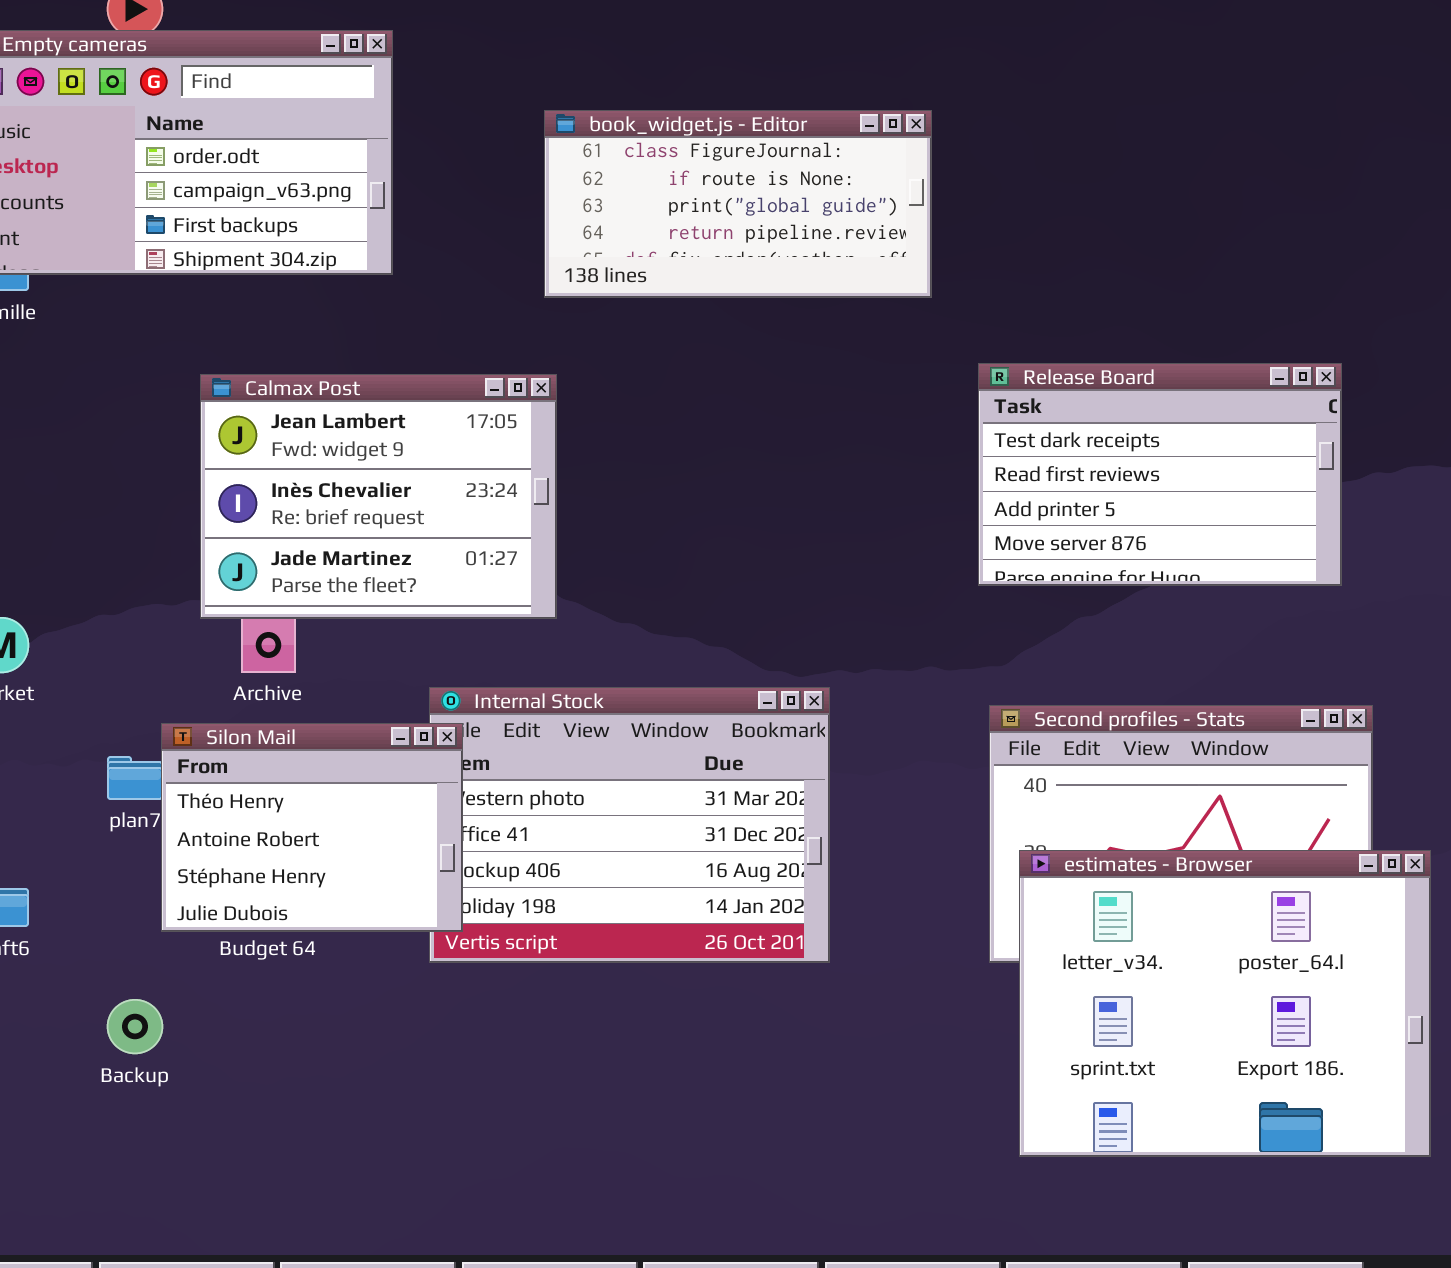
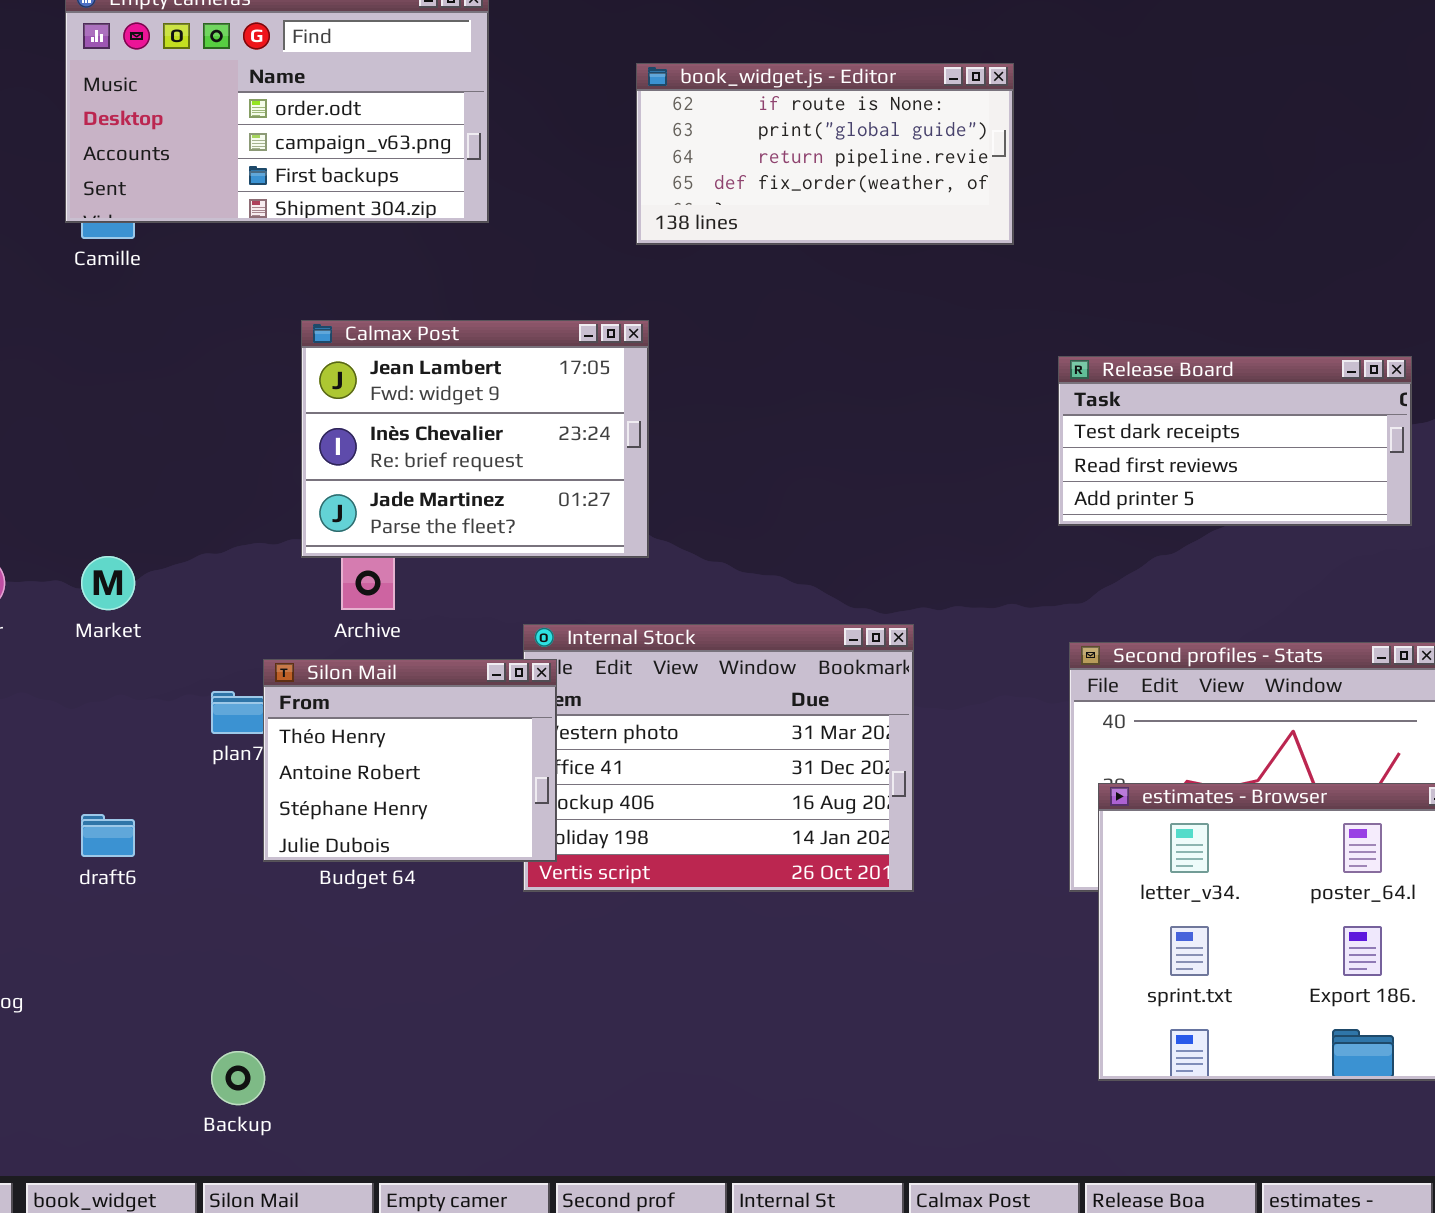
book_widget.js - Editor: [544,110,932,298] -> [636,63,1014,245], scrolled down 1 row
Release Board: [978,363,1342,586] -> [1058,356,1412,526], resized
Backup: [107,999,163,1054] -> [211,1051,265,1105], moved

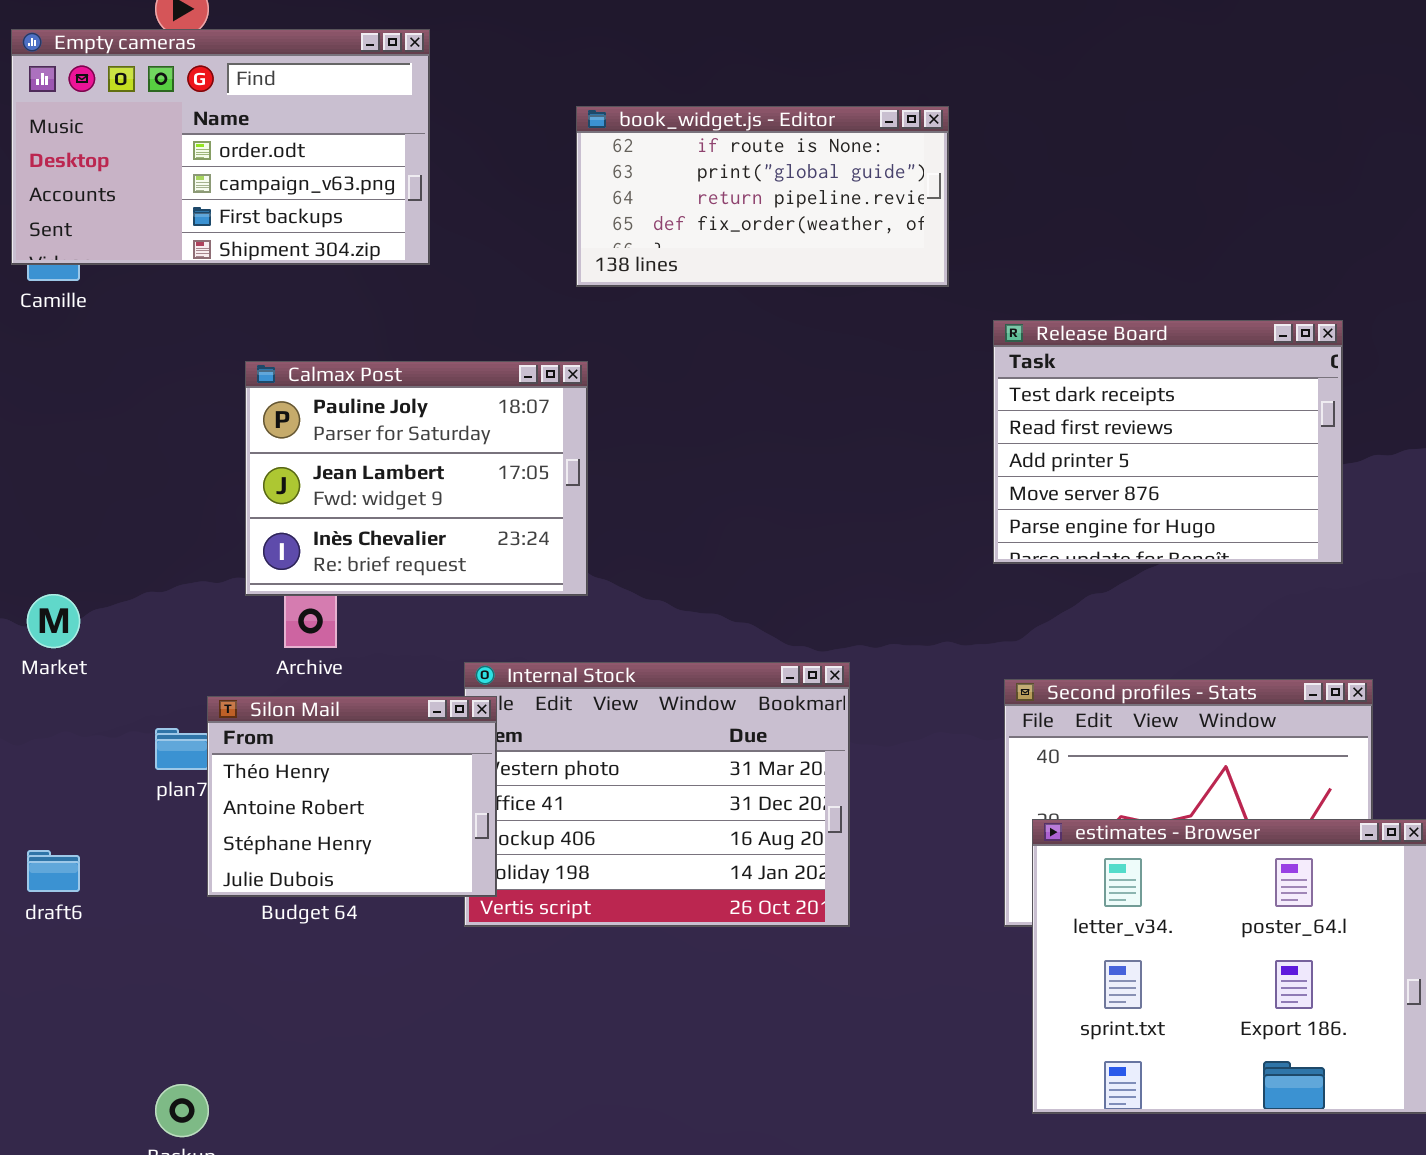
Calmax Post: [301,320,649,558] -> [245,361,588,596], scrolled up 1 row
Release Board: [1058,356,1412,526] -> [993,320,1343,564], resized

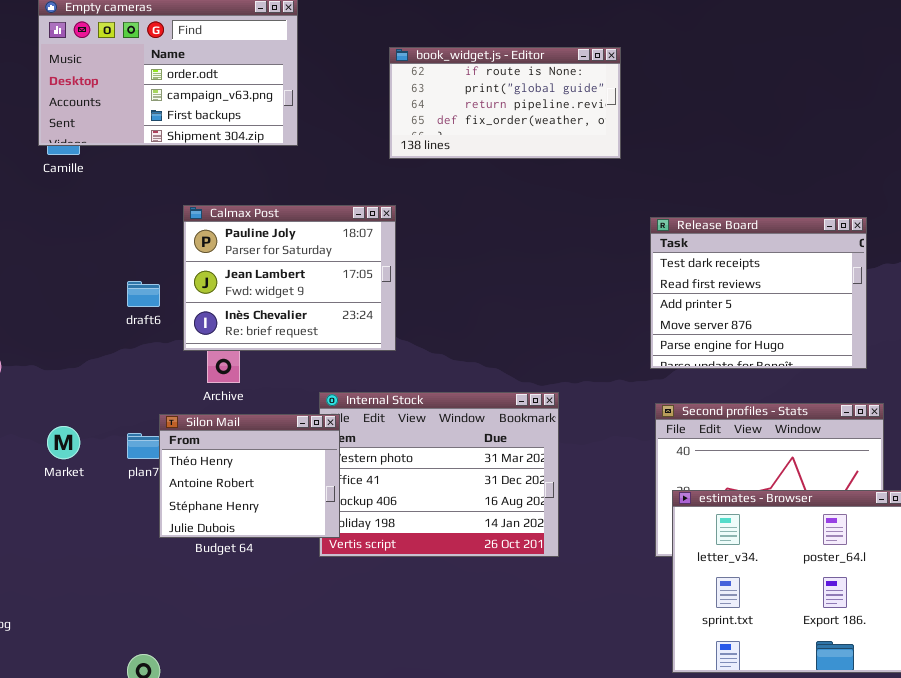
Release Board: [993,320,1343,564] -> [650,217,867,369], moved
Market: [27,594,80,648] -> [47,426,80,459], moved
draft6: [27,850,80,892] -> [127,281,160,307], moved

